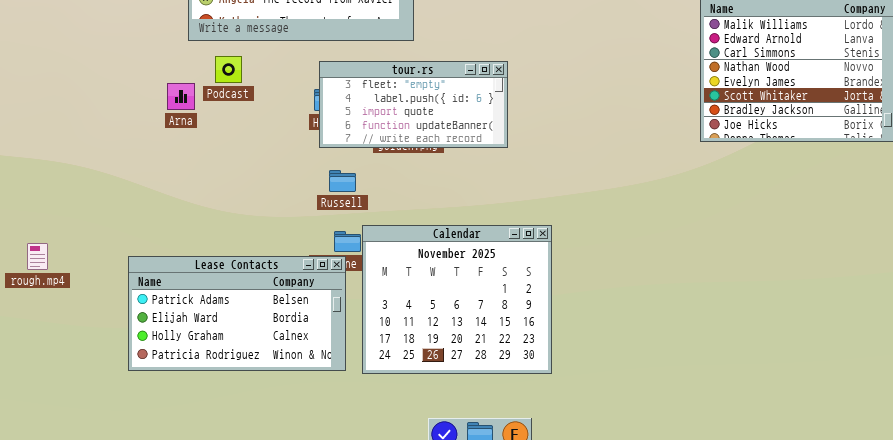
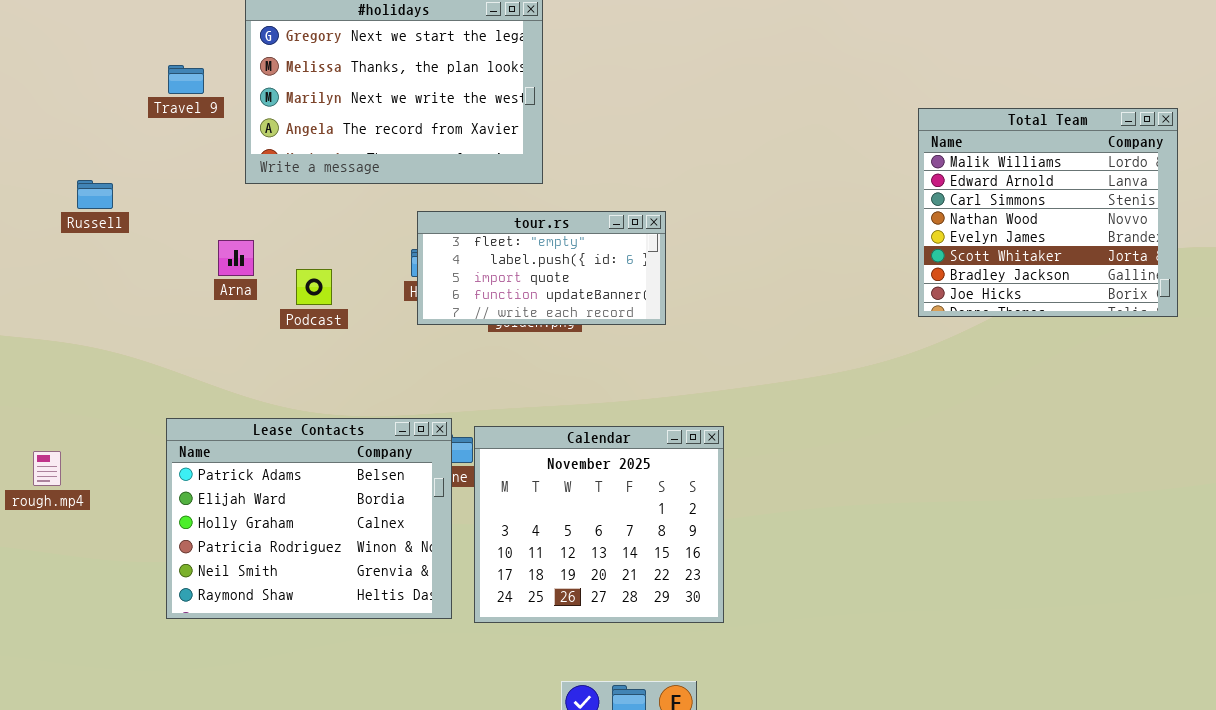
Podcast: [215,56,242,83] -> [296,269,332,305], moved
Russell: [329,170,356,192] -> [77,180,113,209], moved
Lease Contacts: [128,256,346,371] -> [166,418,452,619], resized

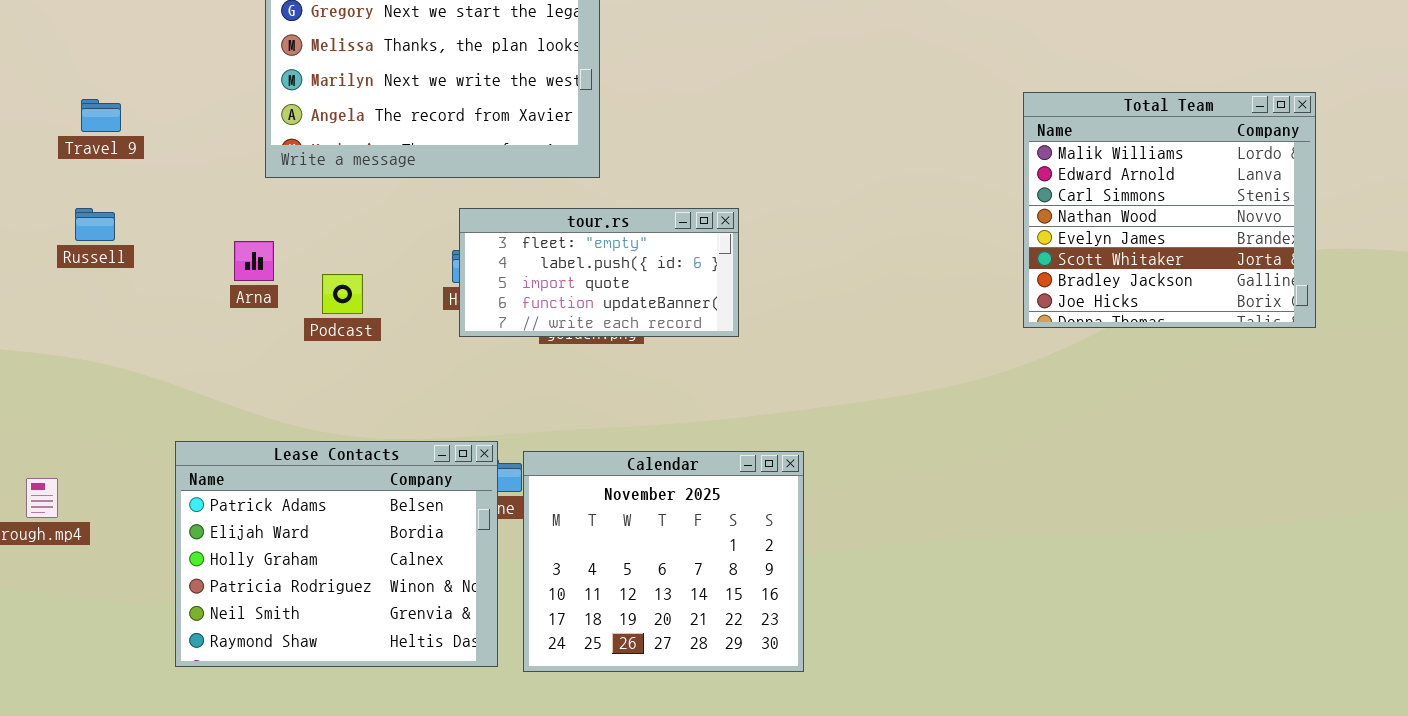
Travel 9: [168,65,204,94] -> [81,99,121,132], moved
Russell: [77,180,113,209] -> [75,208,115,241], moved

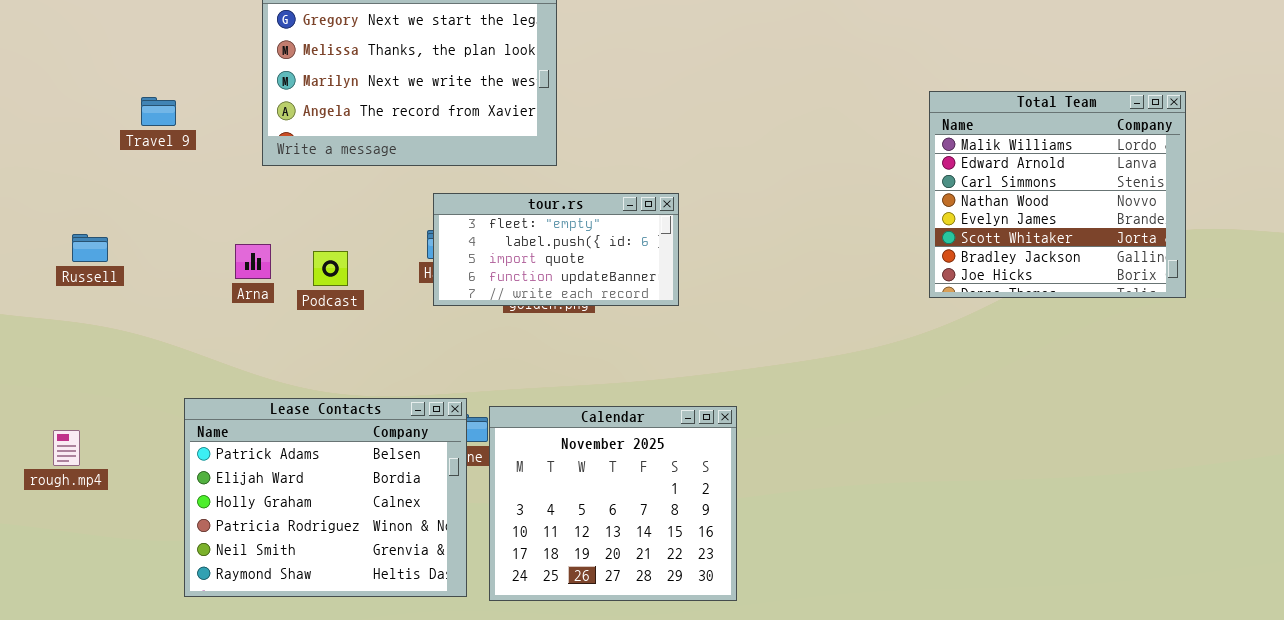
Travel 9: [81,99,121,132] -> [141,97,176,126], moved
Russell: [75,208,115,241] -> [72,234,108,262], moved
Arna: [234,241,274,281] -> [235,244,271,279], moved

